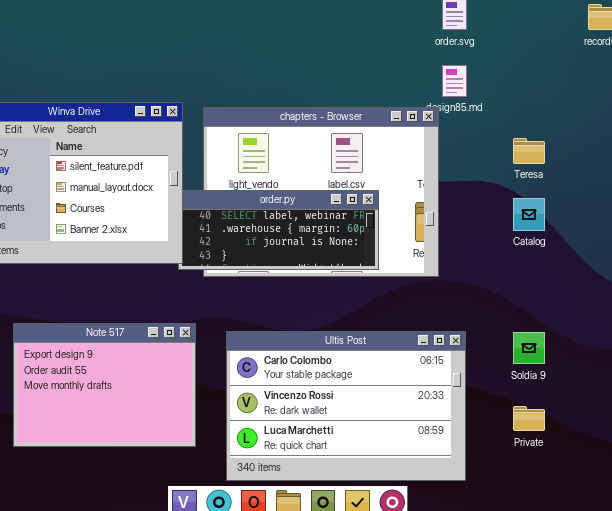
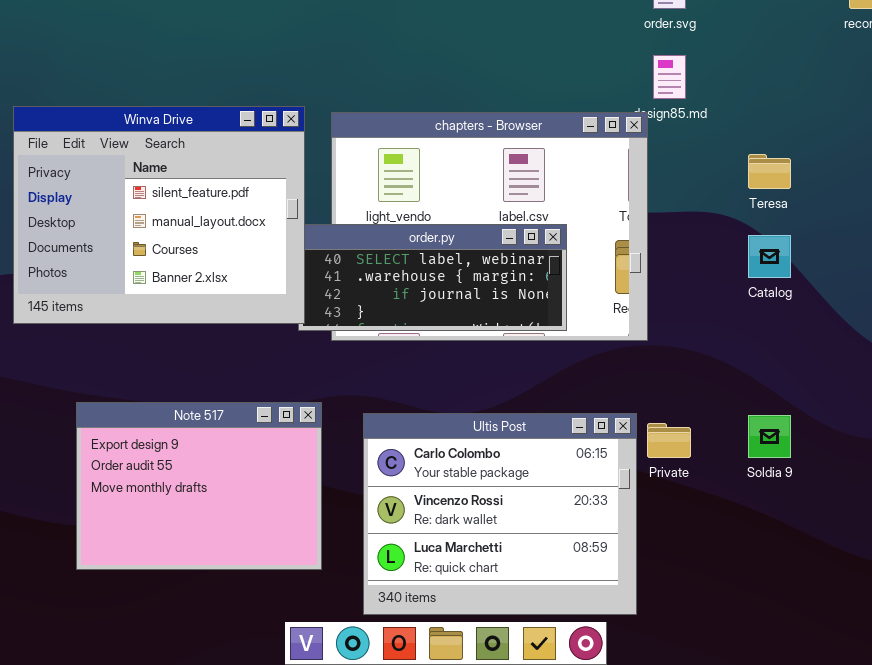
Ultis Post: [226,331,466,481] -> [363,413,637,615], resized
Private: [513,406,545,431] -> [647,423,691,458], moved

